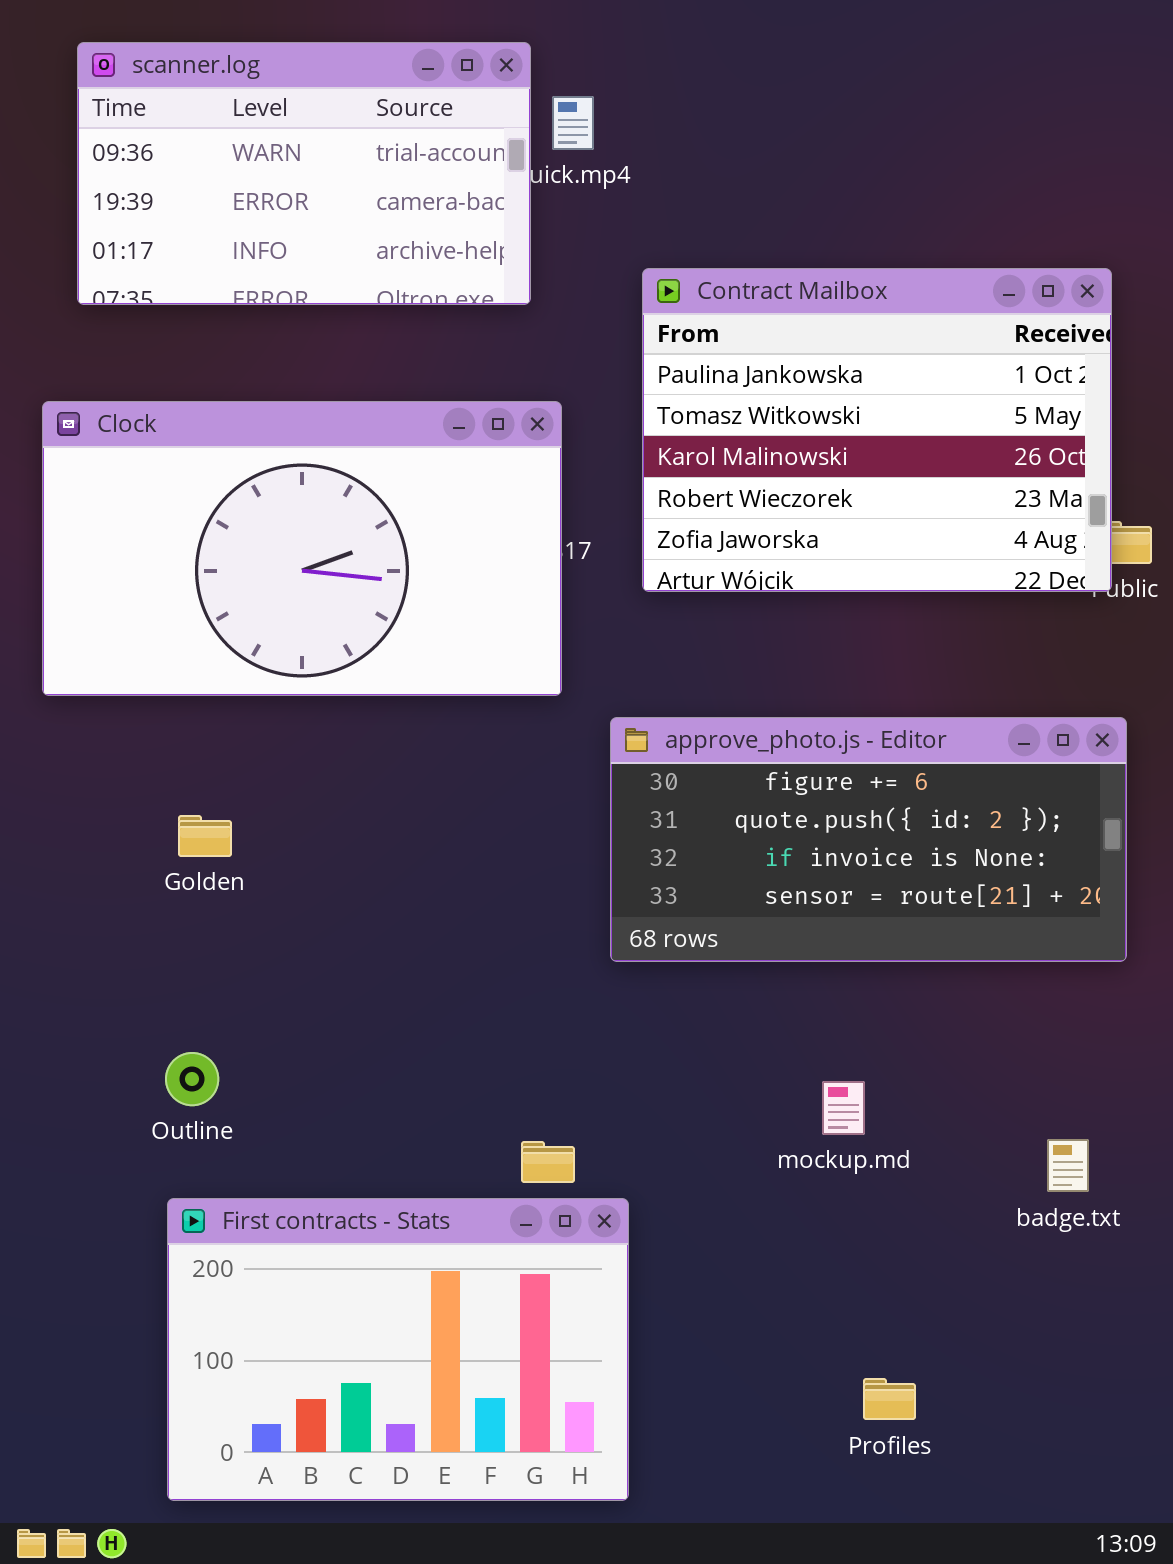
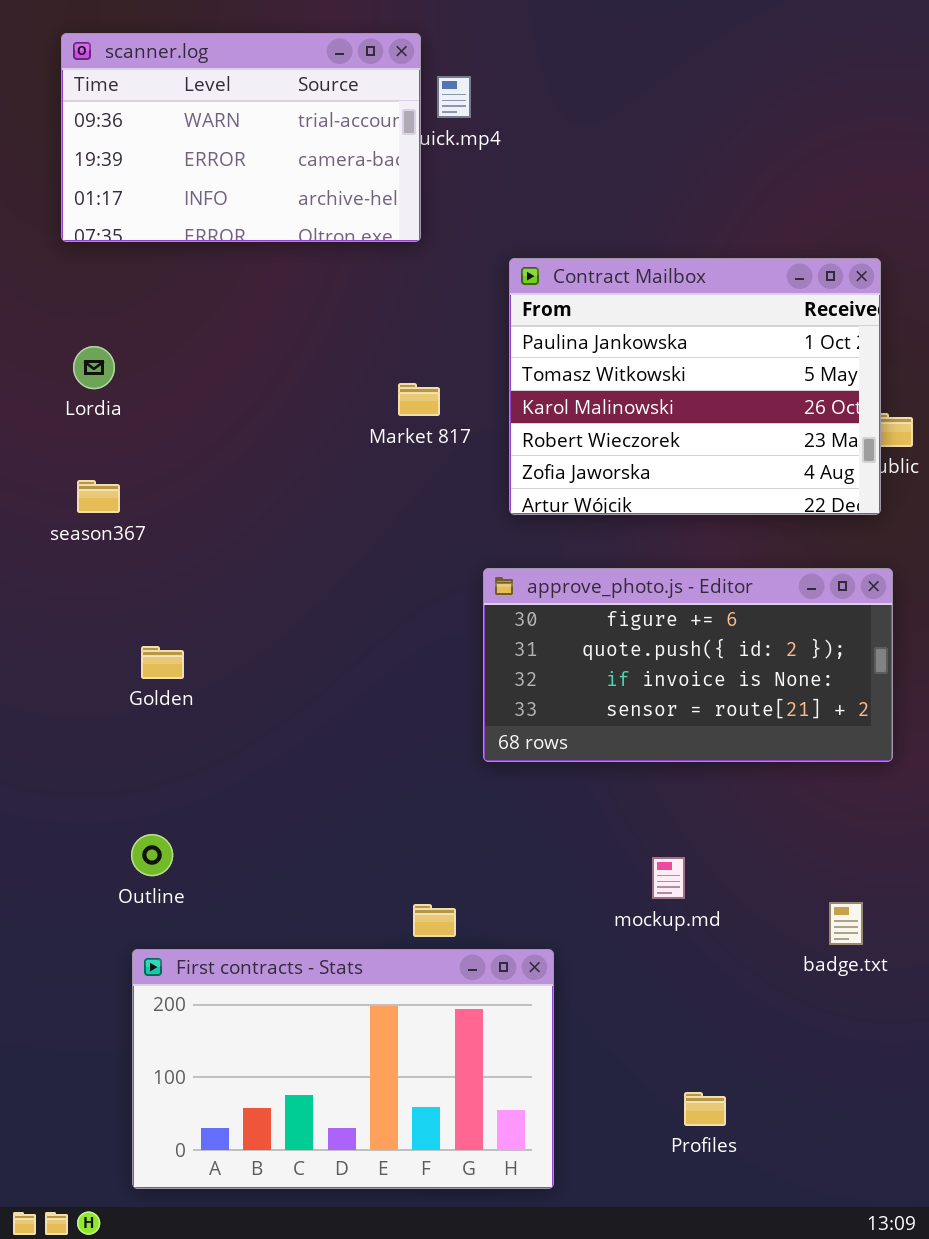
Contract Mailbox: [642,268,1112,592] -> [509,258,881,515], moved
Clock: [42,401,562,696] -> none, closed
First contracts - Stats: [167,1198,629,1501] -> [132,949,554,1189], resized

